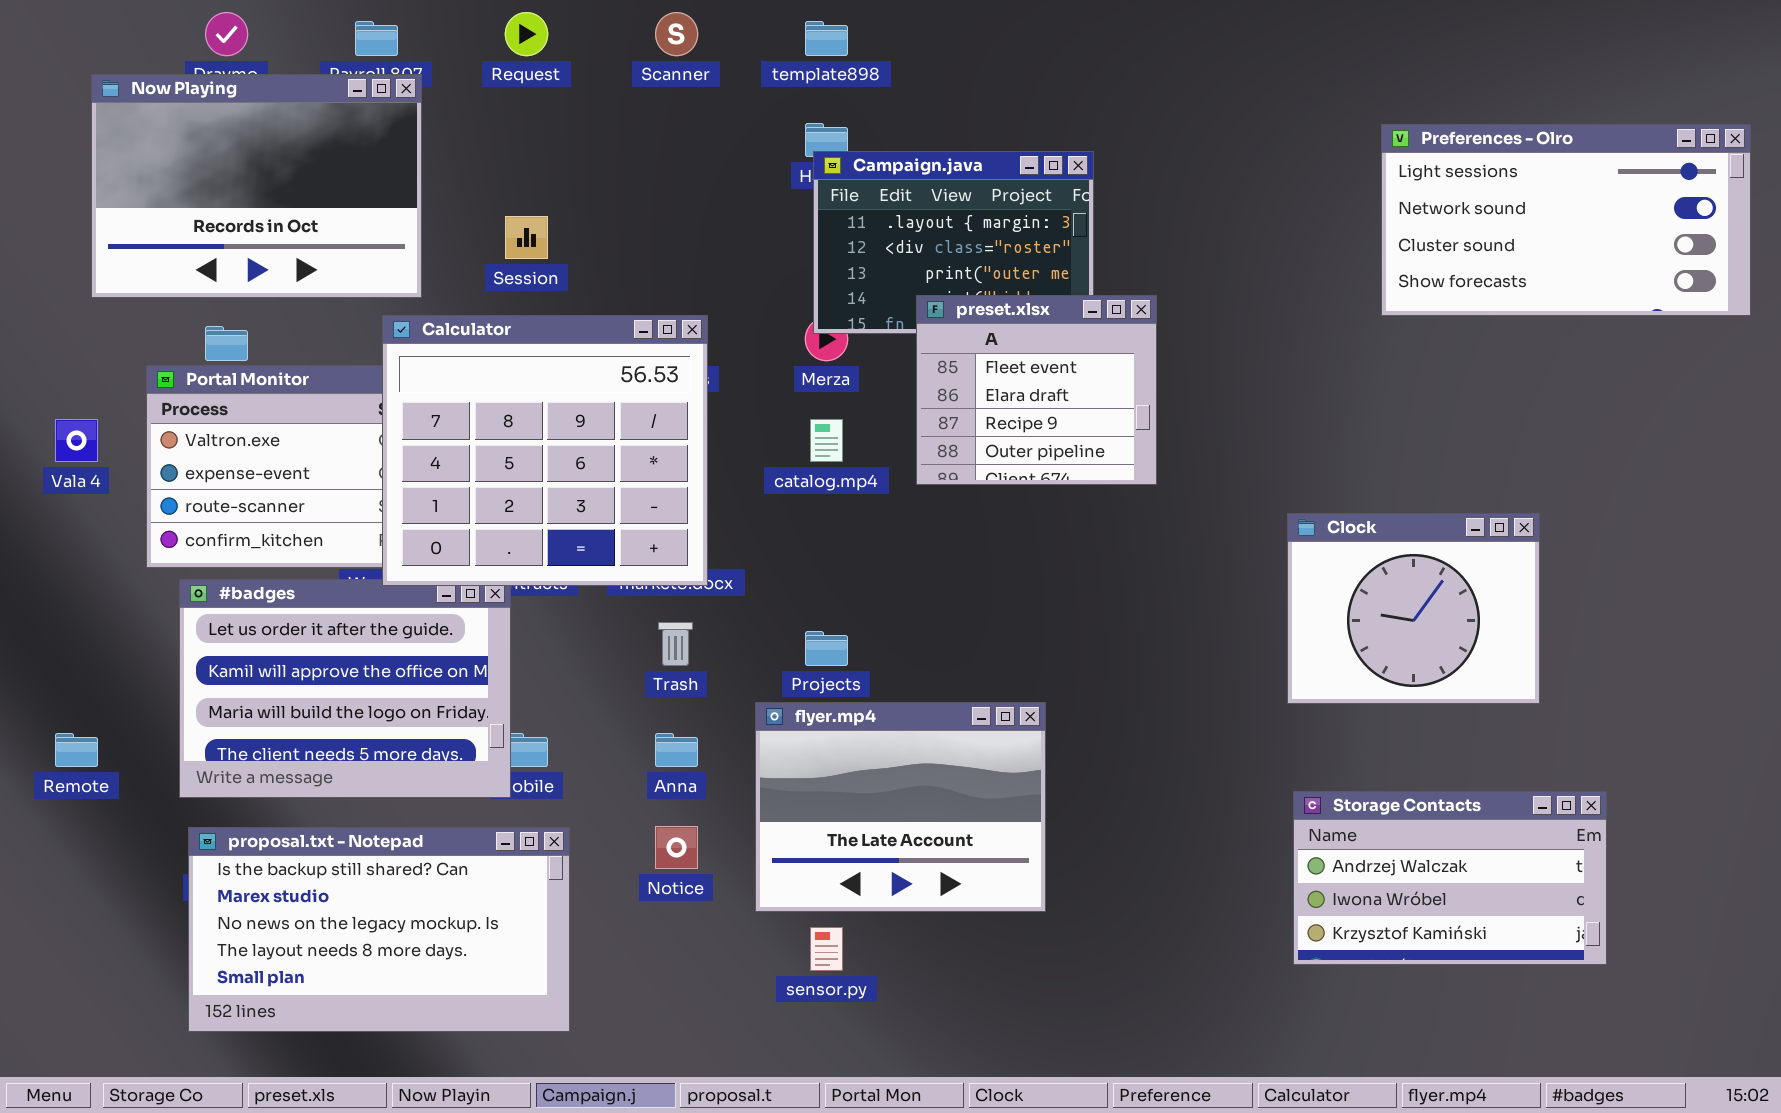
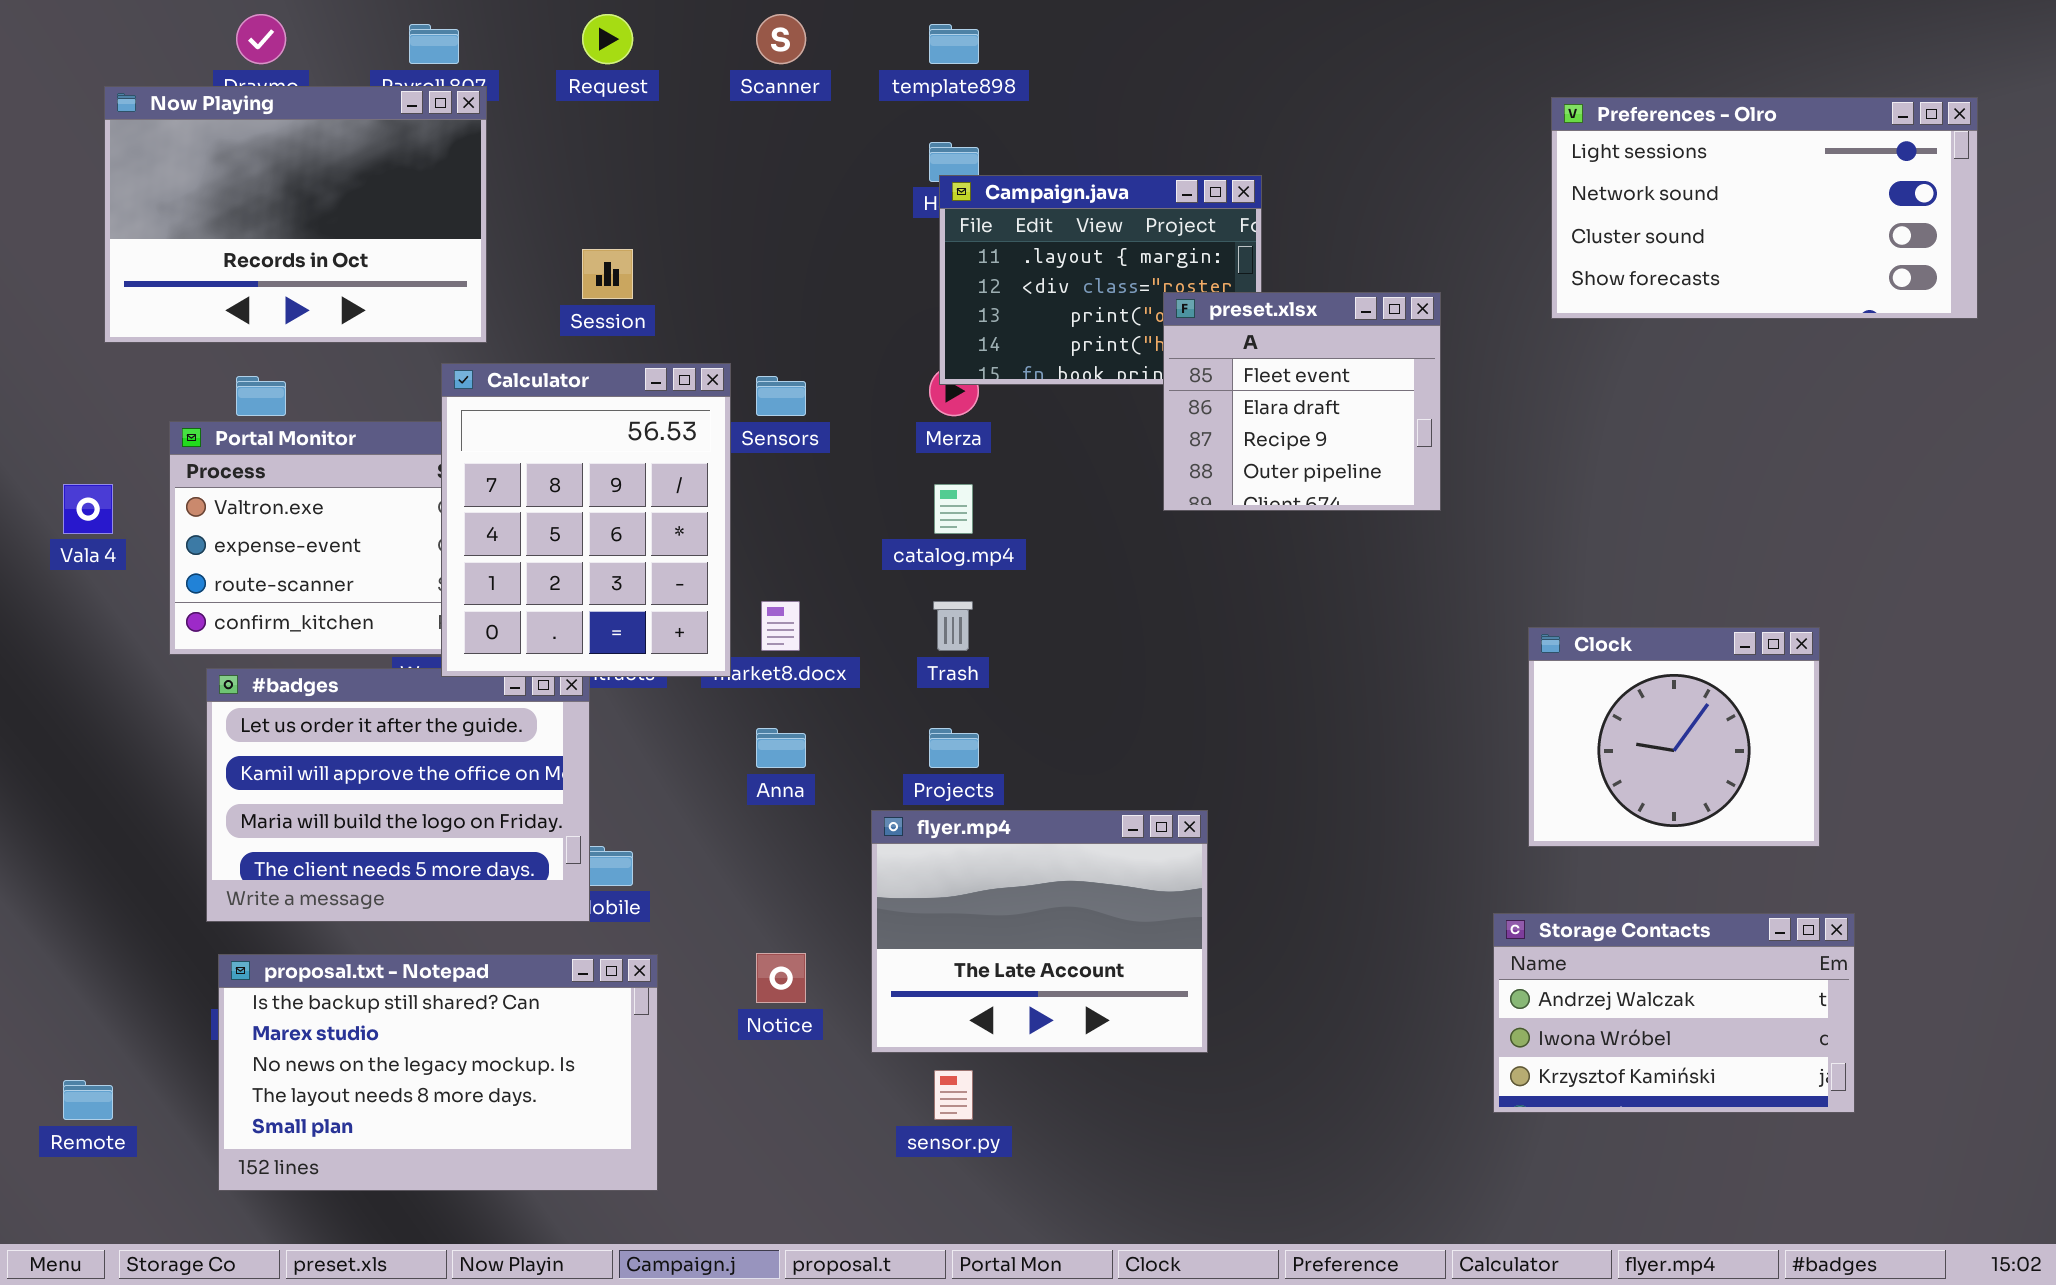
Preferences - Olro: [1381,124,1751,316] -> [1551,97,1978,319], moved
preset.xlsx: [916,295,1157,485] -> [1163,292,1441,511], moved
Calculator: [382,315,708,586] -> [441,363,731,677], resized
Clock: [1287,513,1540,704] -> [1528,627,1820,847], moved
Trash: [658,622,693,666] -> [933,601,973,651], moved
Remote: [55,733,98,767] -> [63,1080,113,1120], moved
Anna: [655,733,698,767] -> [756,728,806,768], moved

